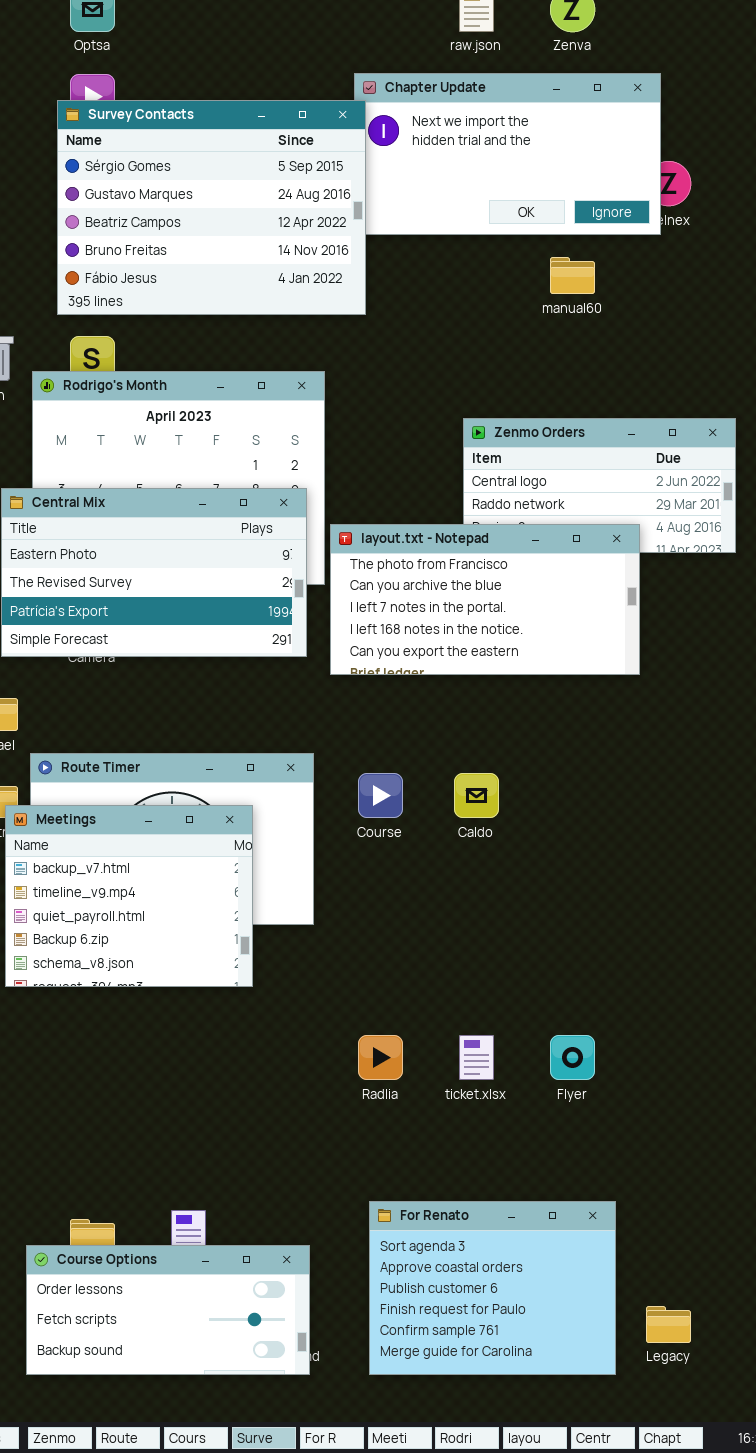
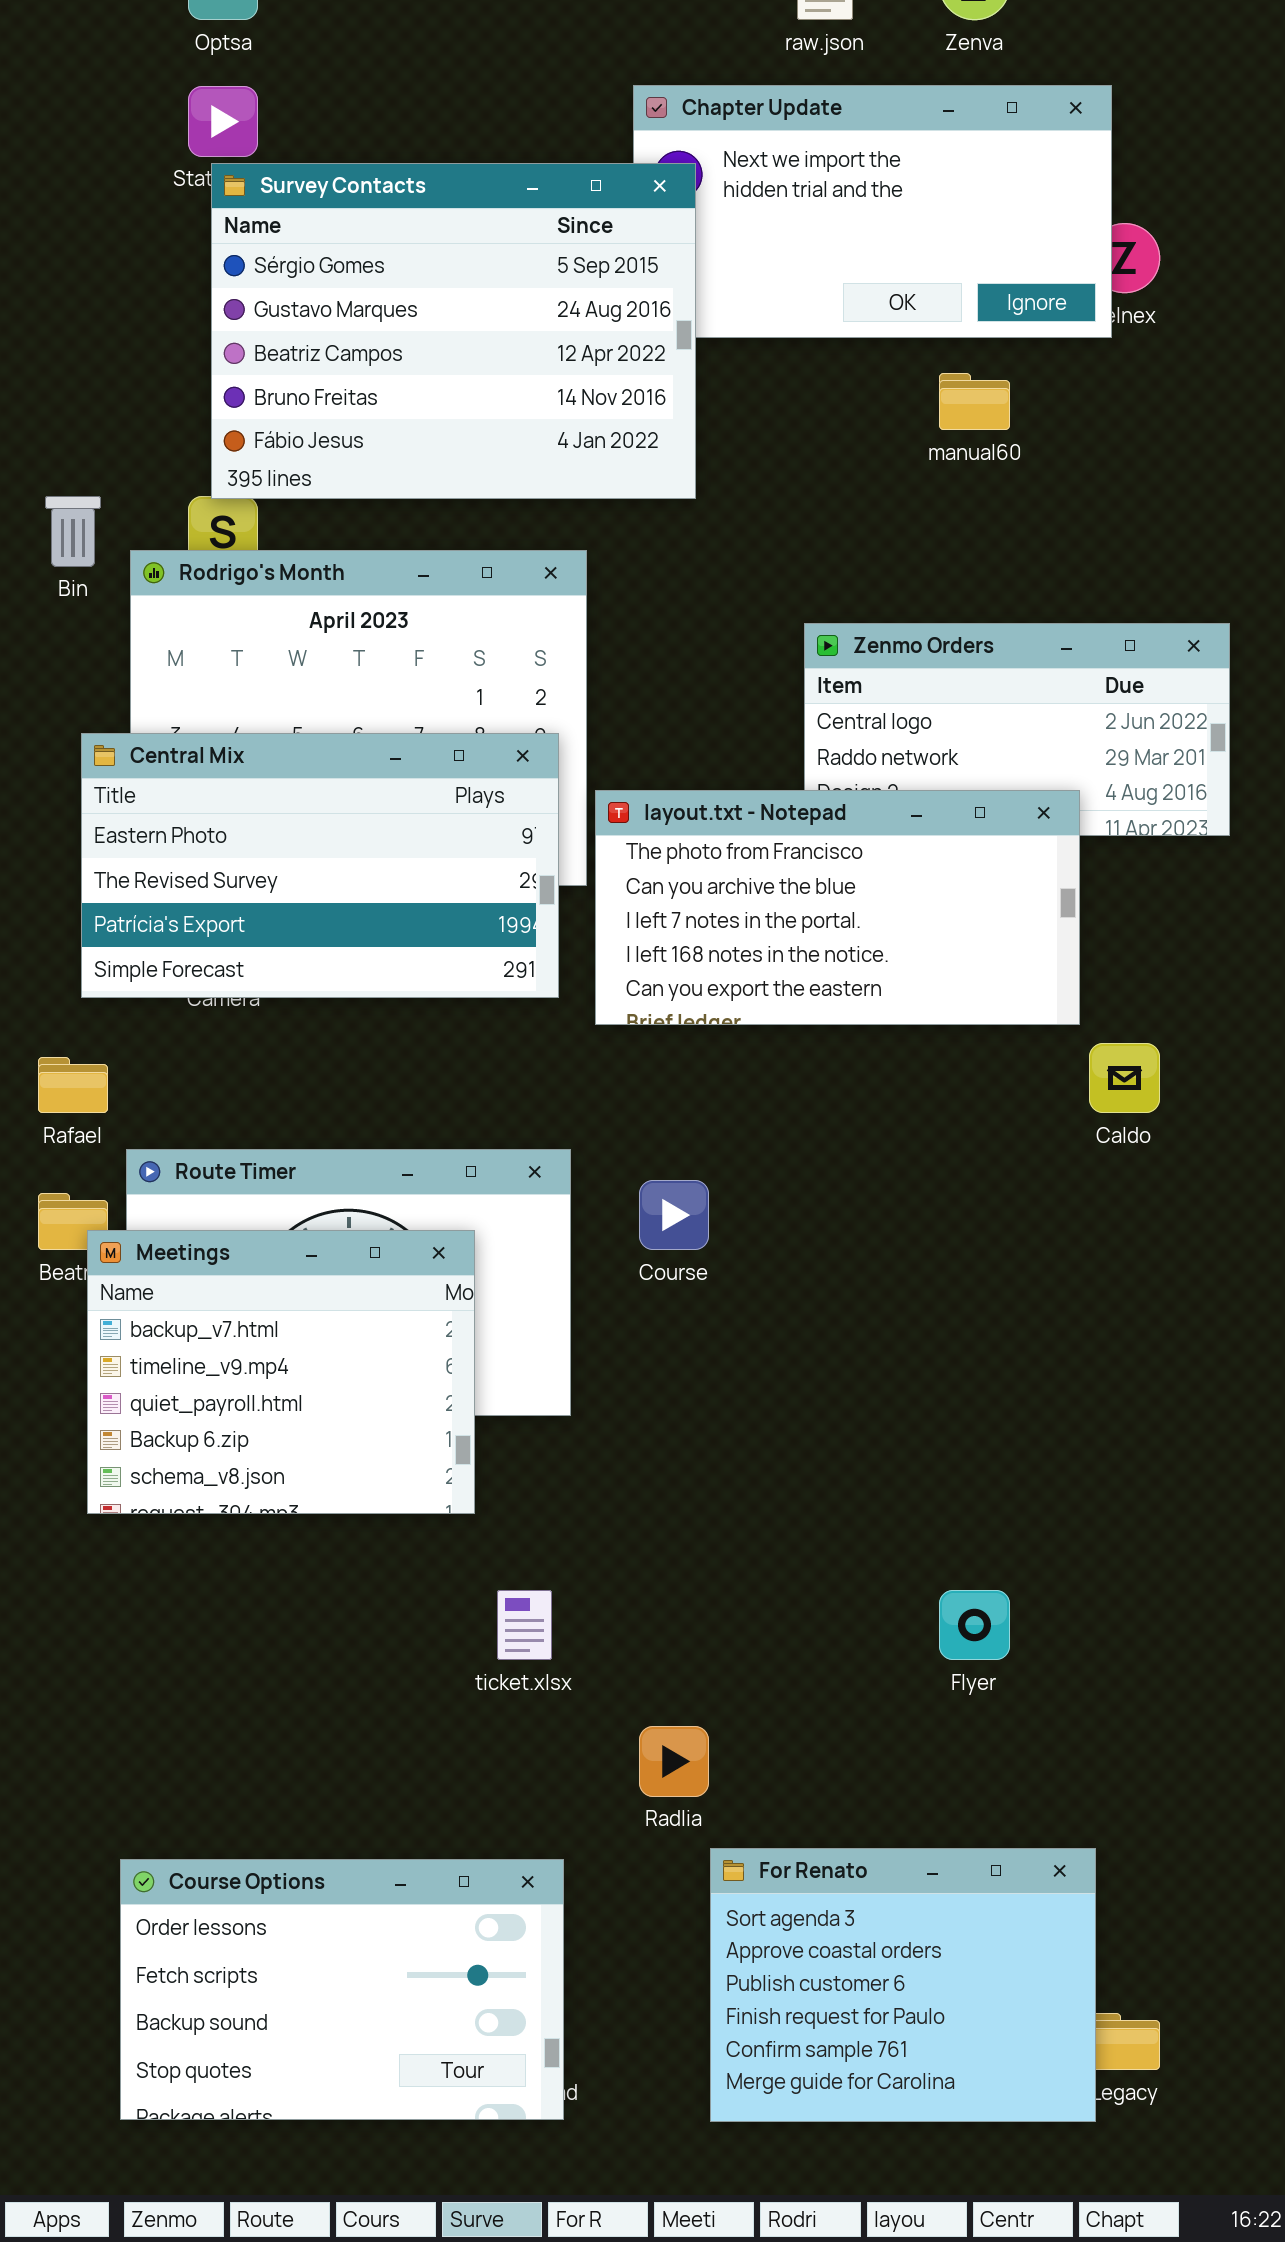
Survey Contacts: [57,100,366,315] -> [211,163,696,499], moved
Caldo: [454,773,499,818] -> [1089,1043,1160,1113], moved
Radlia: [358,1035,403,1080] -> [639,1726,709,1797], moved
ticket.xlsx: [459,1035,494,1080] -> [497,1590,552,1660], moved
For Renato: [369,1201,616,1375] -> [710,1848,1096,2122], moved
Course Options: [26,1245,310,1375] -> [120,1859,564,2120], resized

